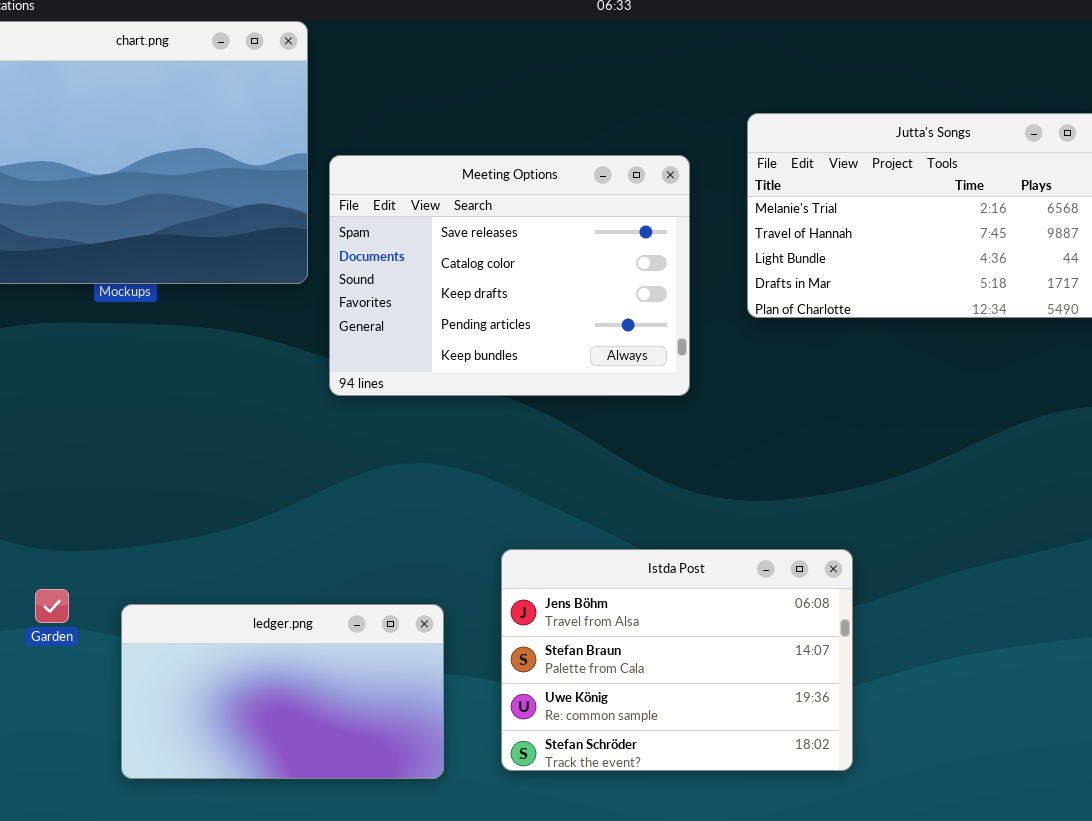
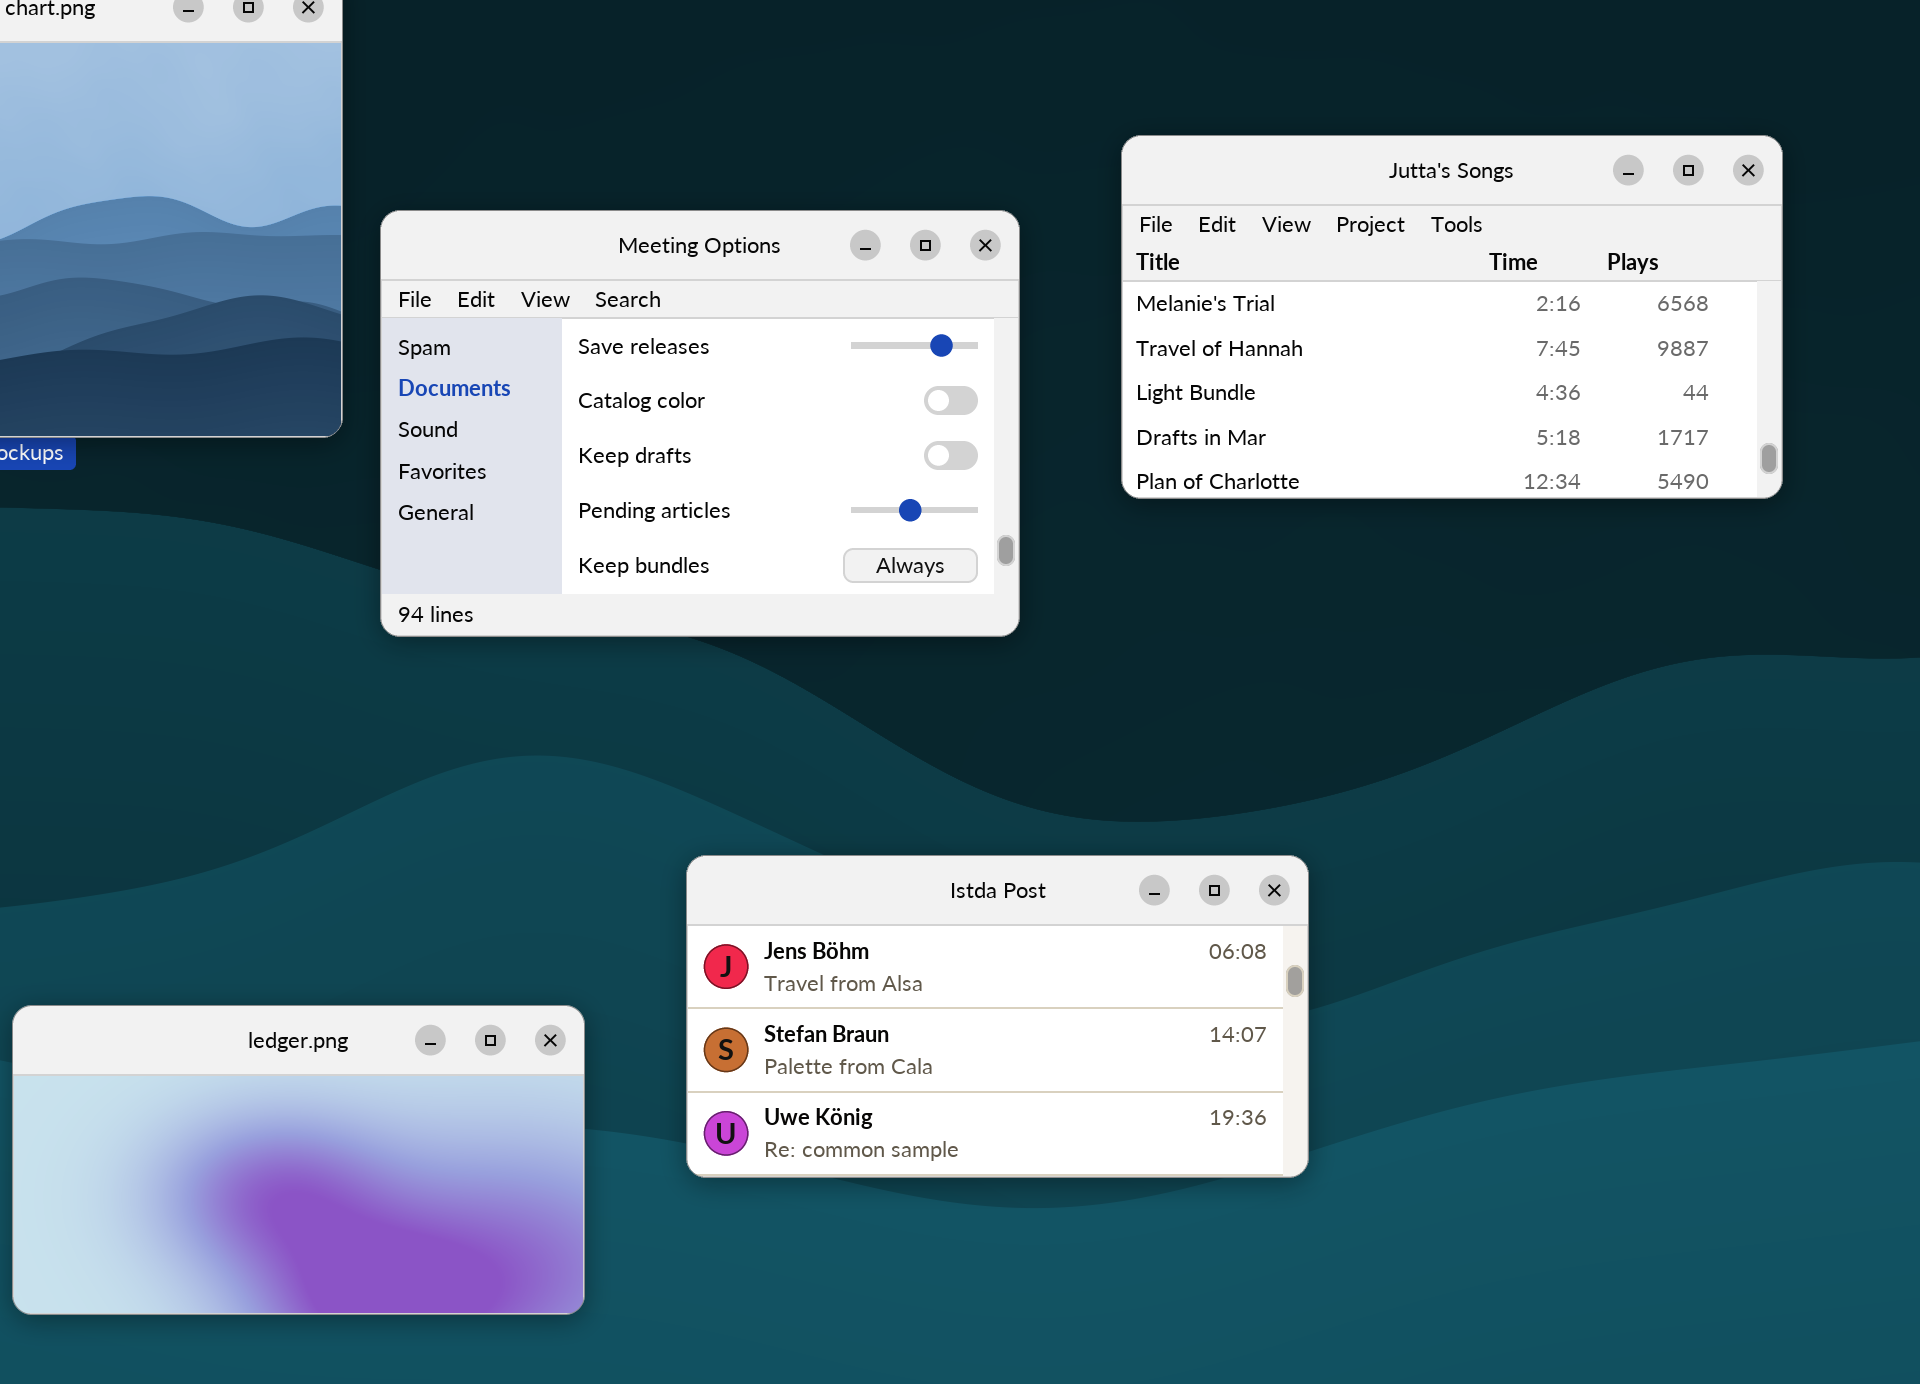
Istda Post: [501,549,853,771] -> [686,855,1309,1178], moved, resized

